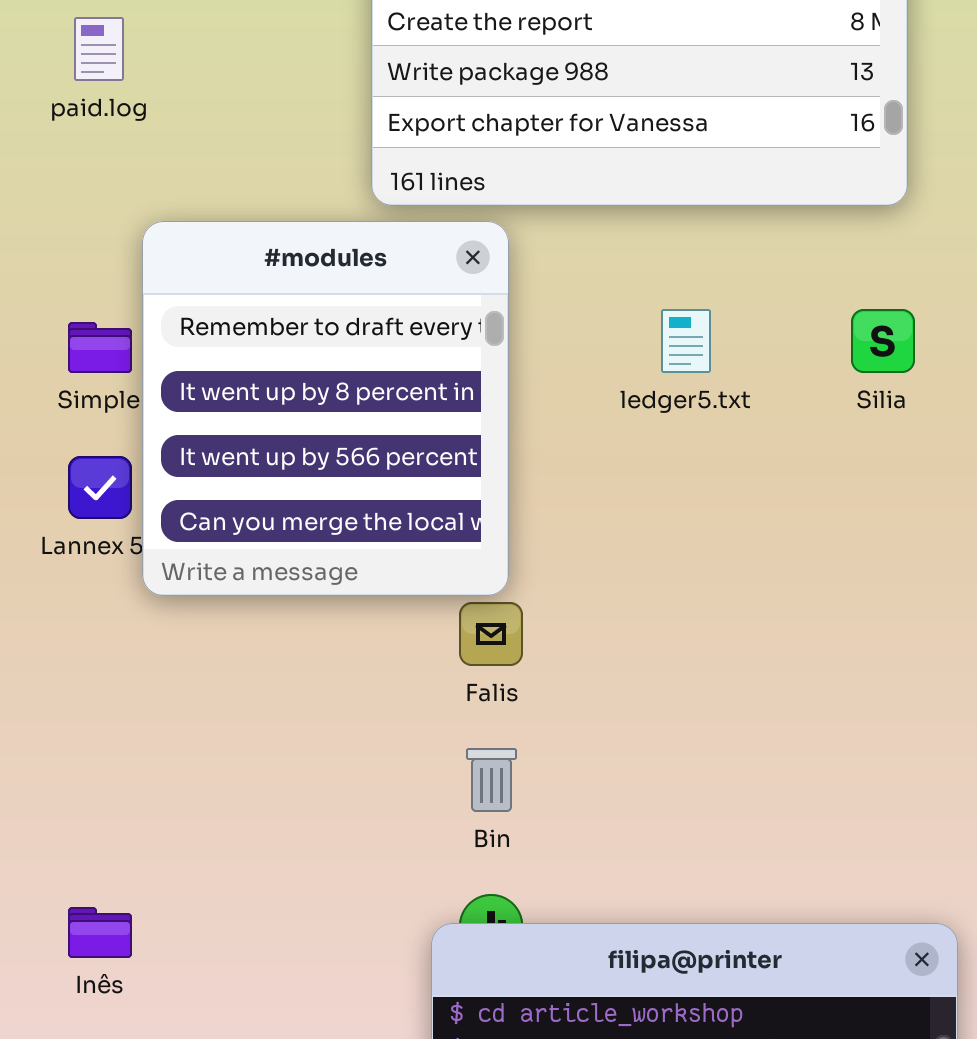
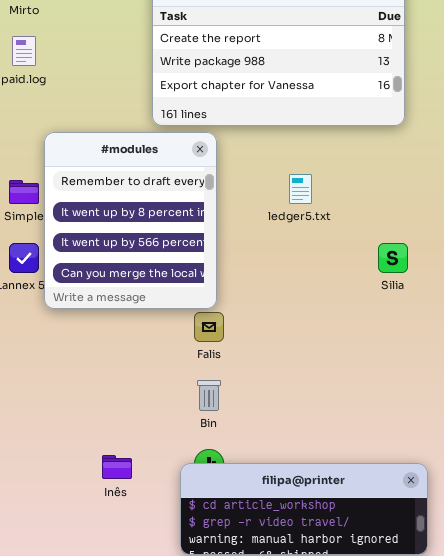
Silia: [851,309,915,373] -> [378,243,408,273], moved
Inês: [68,907,132,958] -> [102,455,132,479], moved

